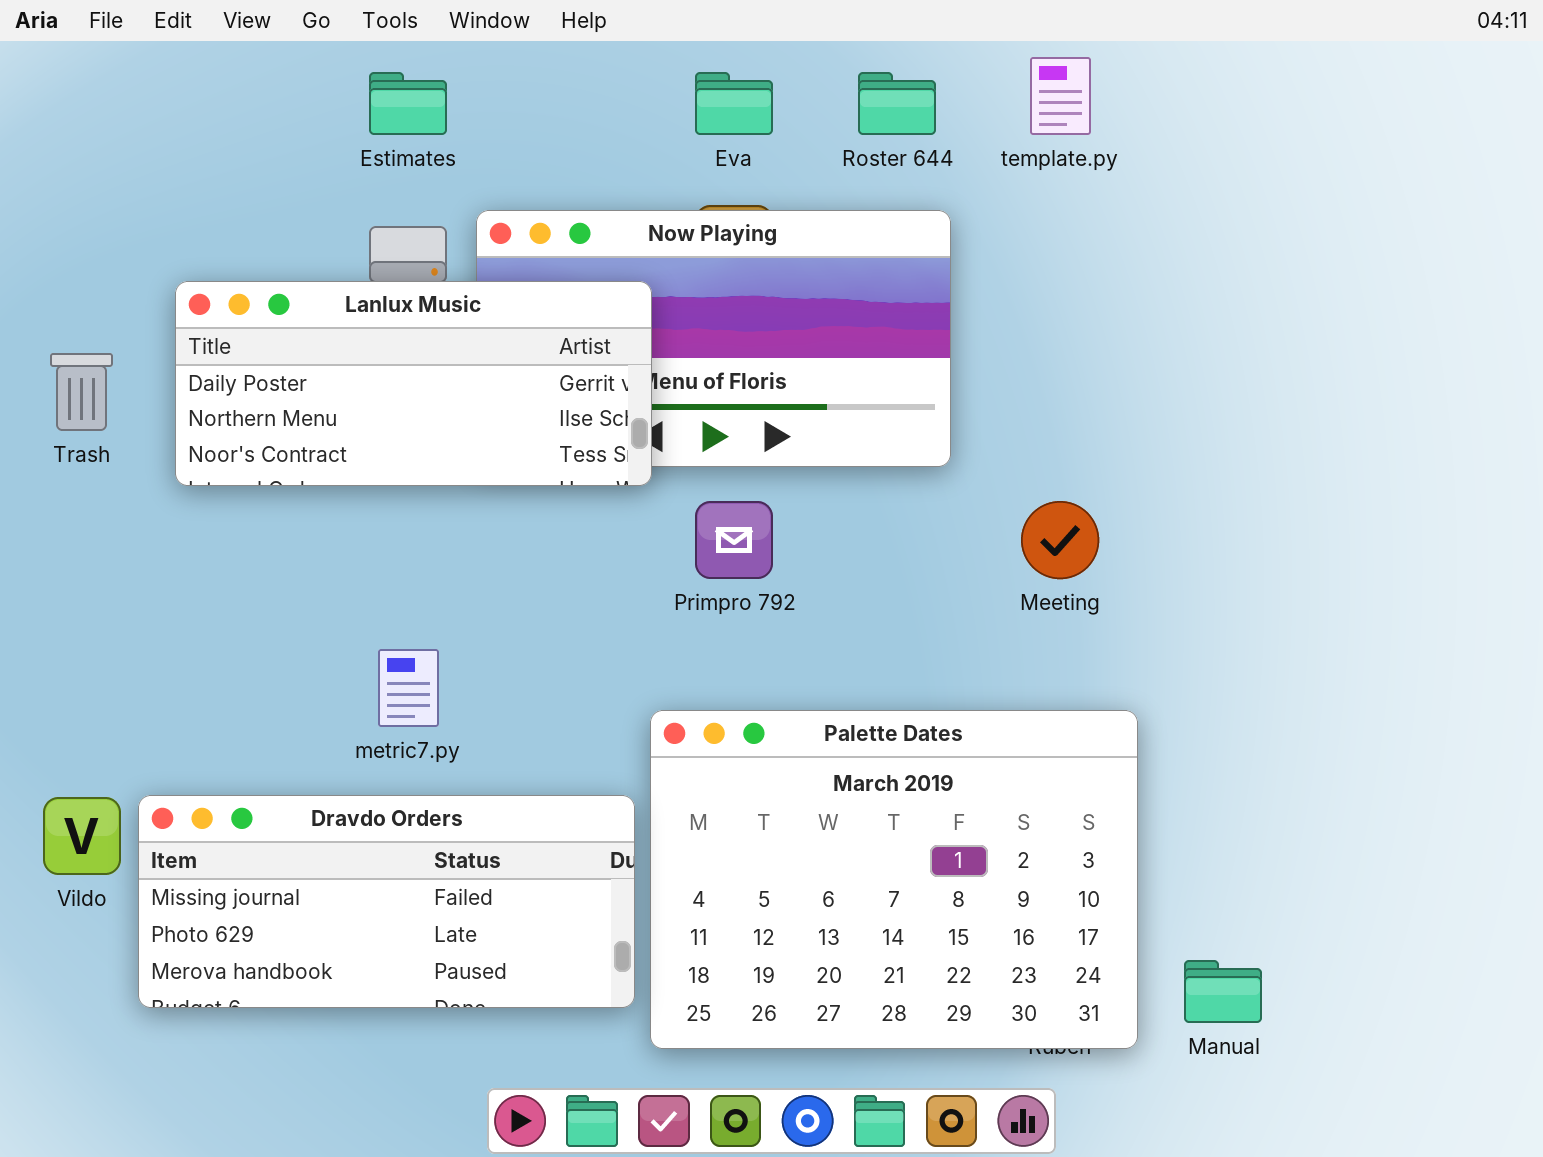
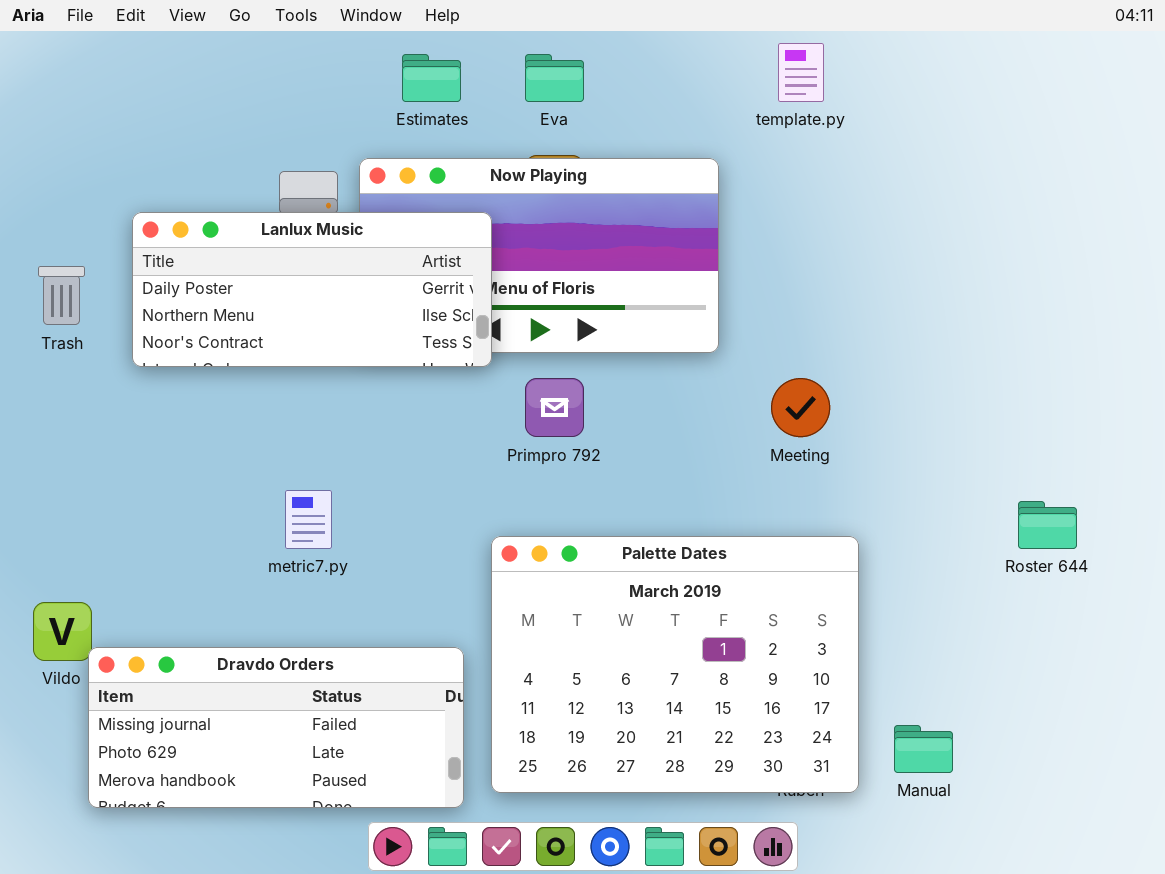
Estimates: [369,72,447,135] -> [402,54,461,102], moved
Roster 644: [858,72,936,135] -> [1018,501,1077,549], moved
Dravdo Orders: [138,795,635,1008] -> [88,647,464,808], moved

